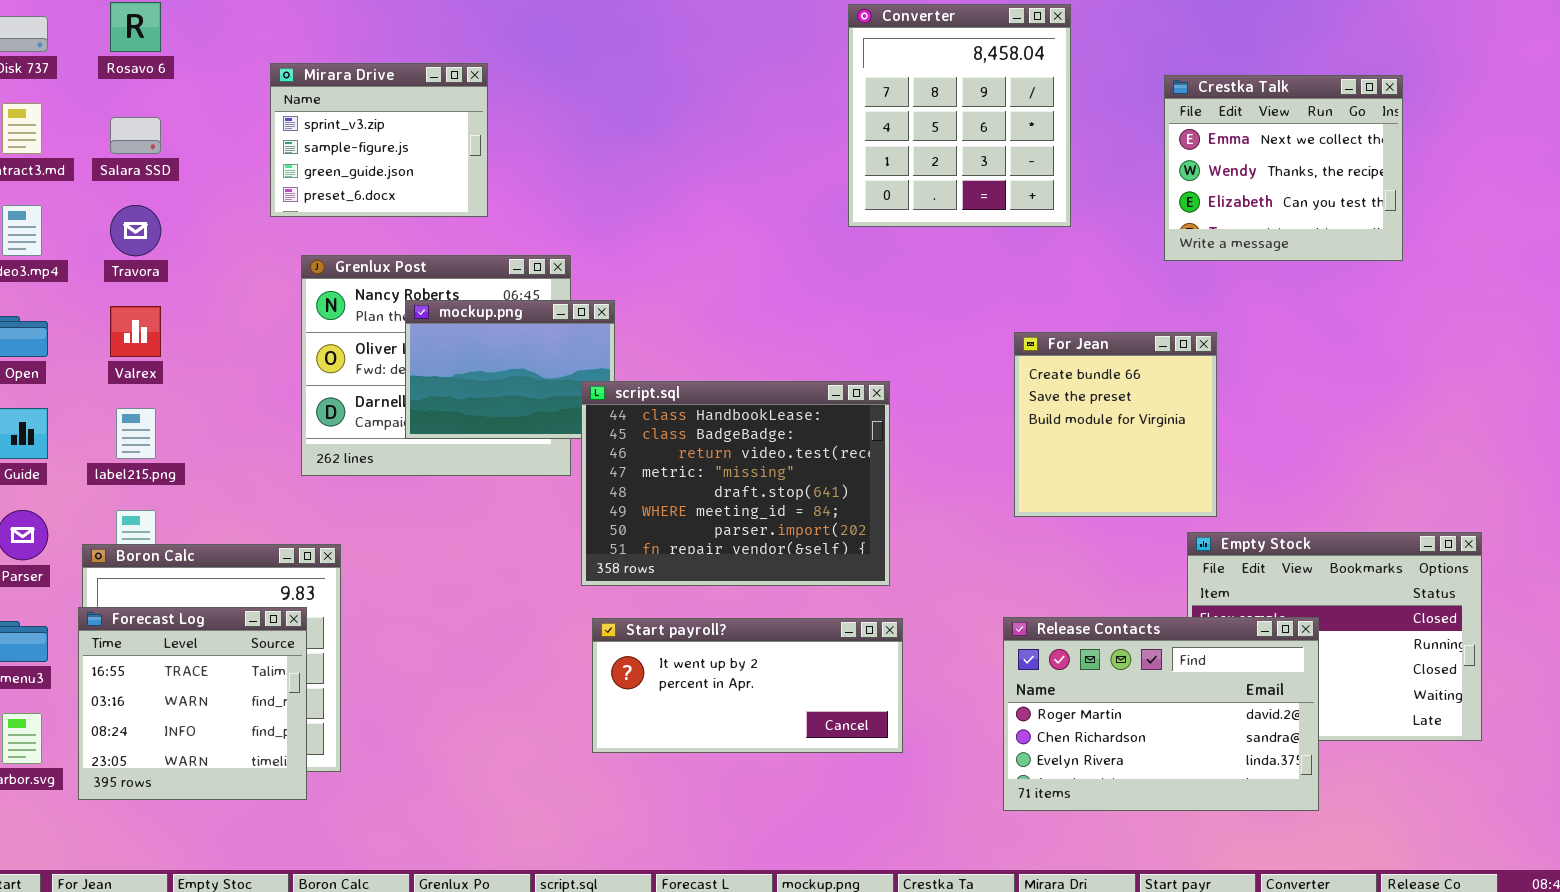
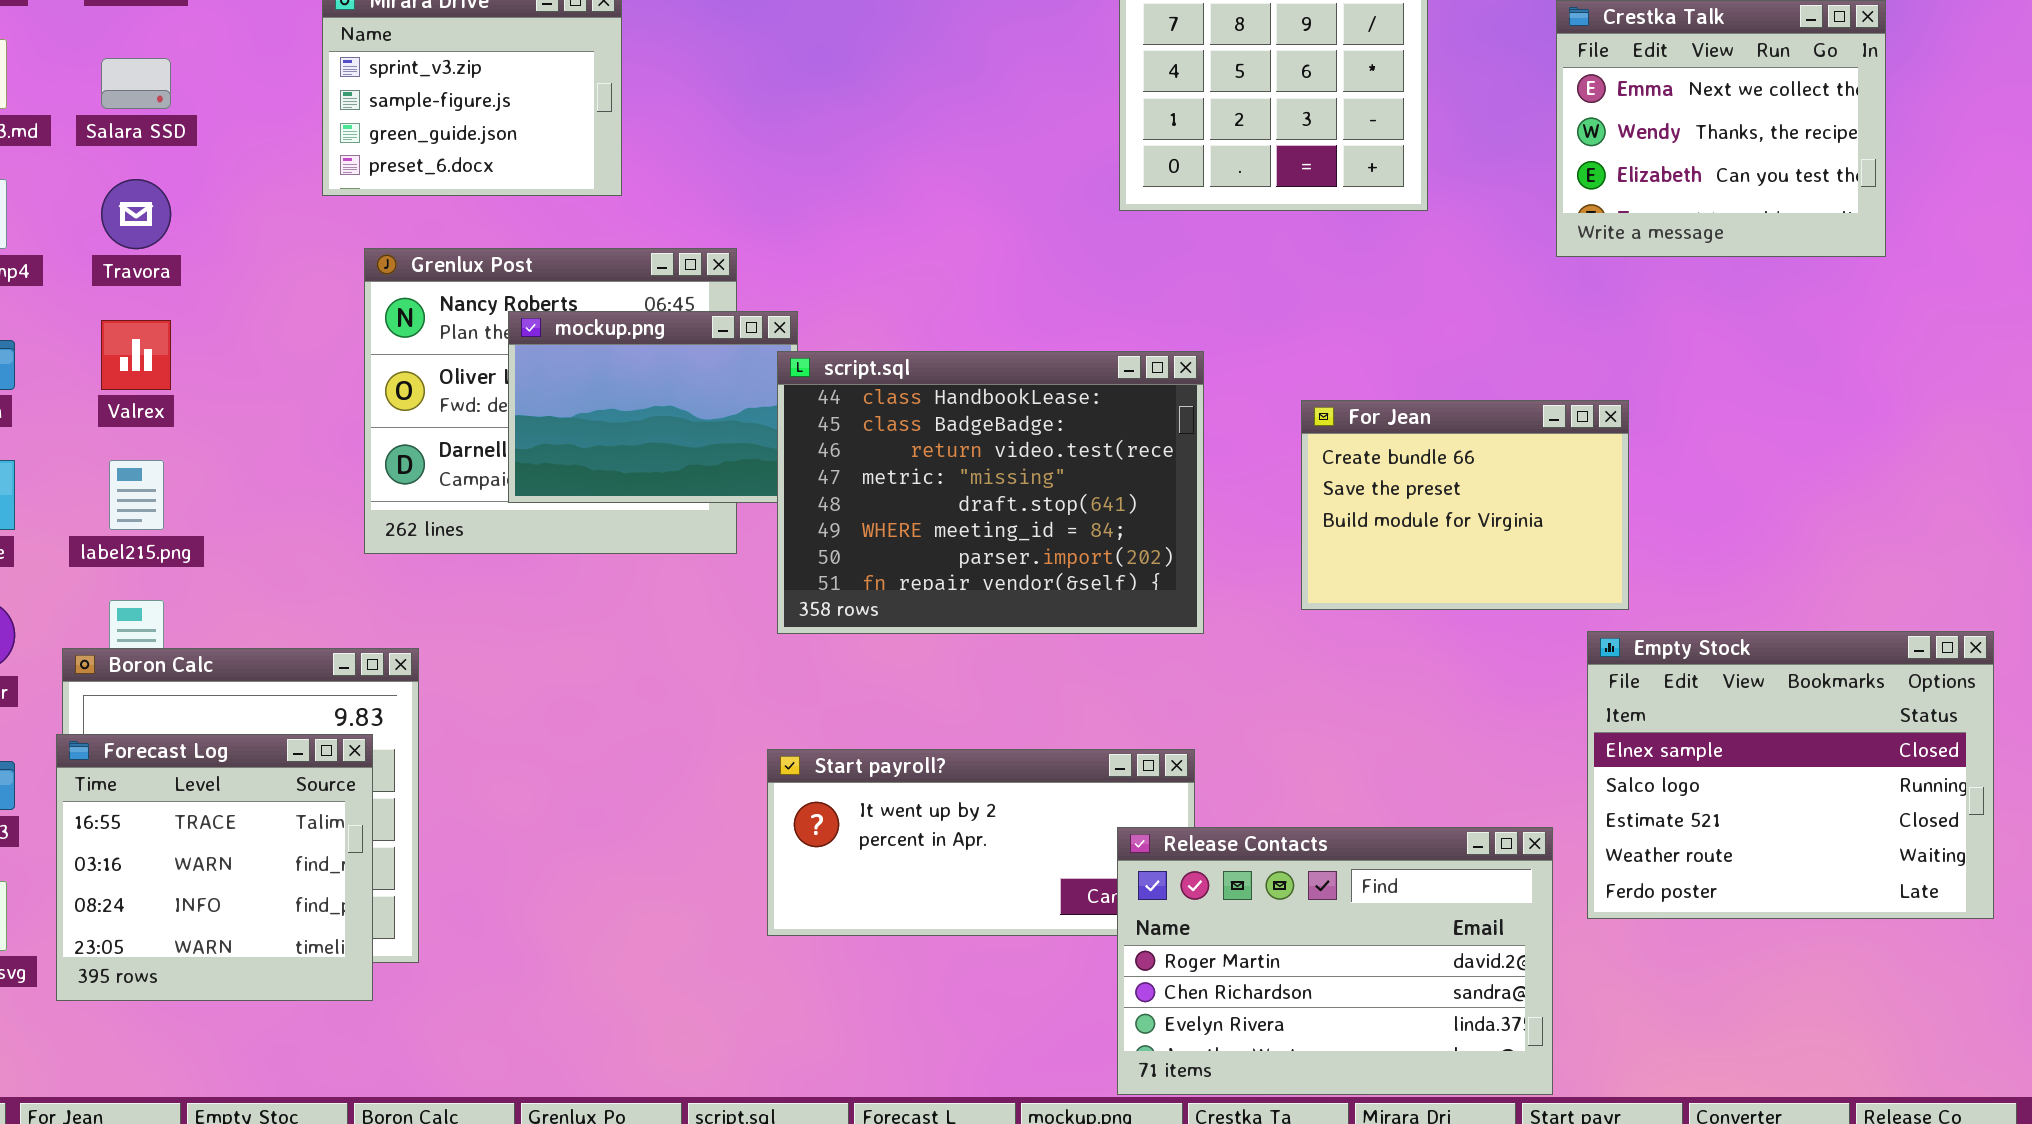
For Jean: [1014,332,1217,517] -> [1301,400,1629,610], resized
script.sql: [581,381,890,586] -> [777,351,1204,634], moved
Release Contacts: [1003,617,1319,811] -> [1117,827,1553,1095], moved

